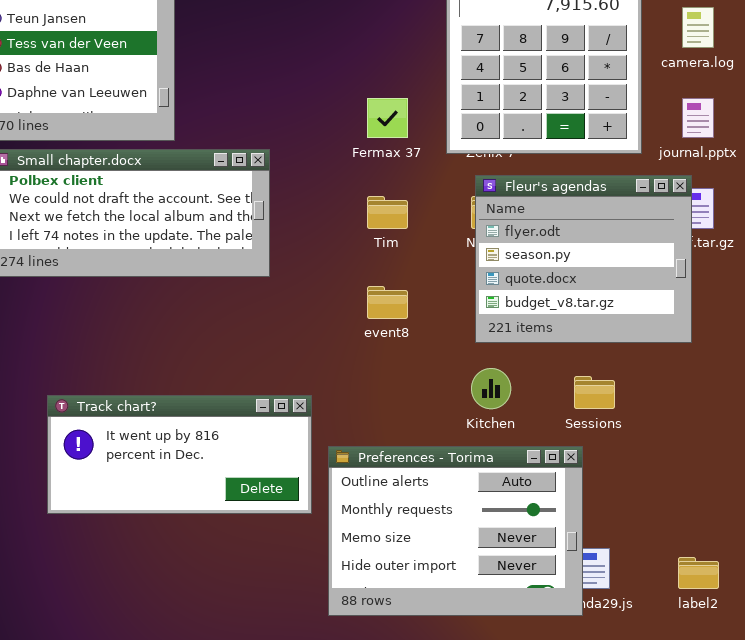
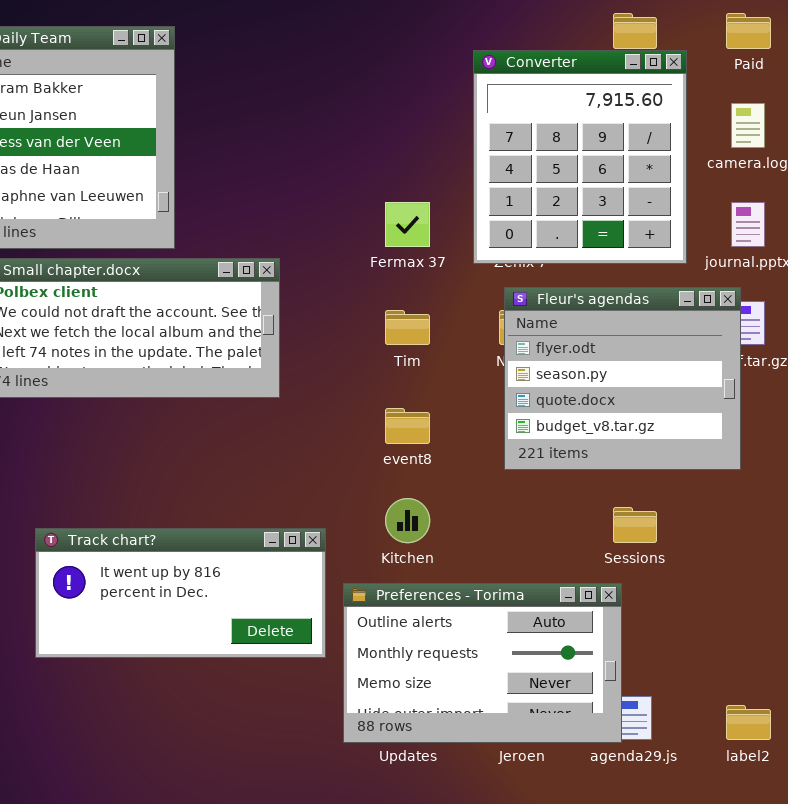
Kitchen: [471,368,511,409] -> [385,498,430,543], moved
Preferences - Torima: [328,446,583,616] -> [343,583,622,743], resized

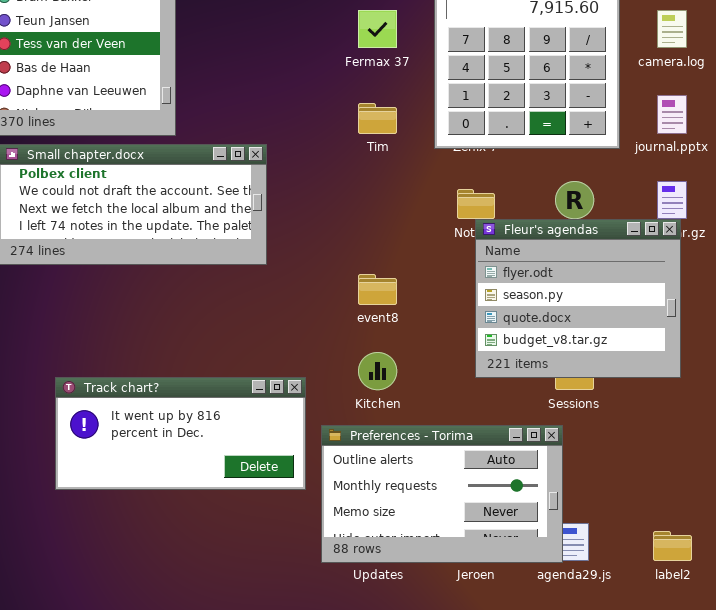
Fermax 37: [385,202,430,247] -> [358,10,397,48], moved
Fleur's agendas: [504,287,741,470] -> [475,219,681,378], moved
Tim: [385,310,430,345] -> [358,103,397,134], moved

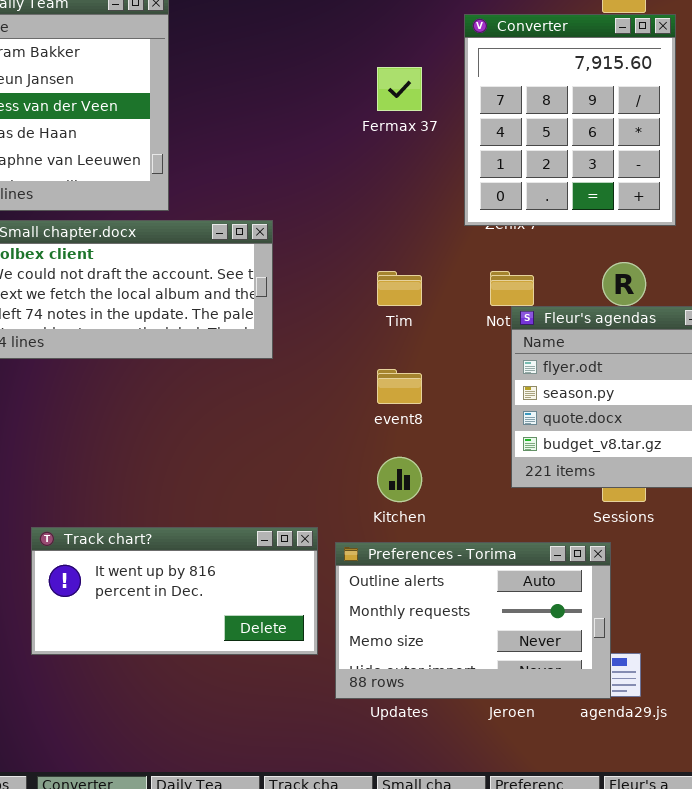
Tim: [358,103,397,134] -> [377,271,422,306], moved
Track chart?: [55,377,306,490] -> [31,527,318,655], moved

